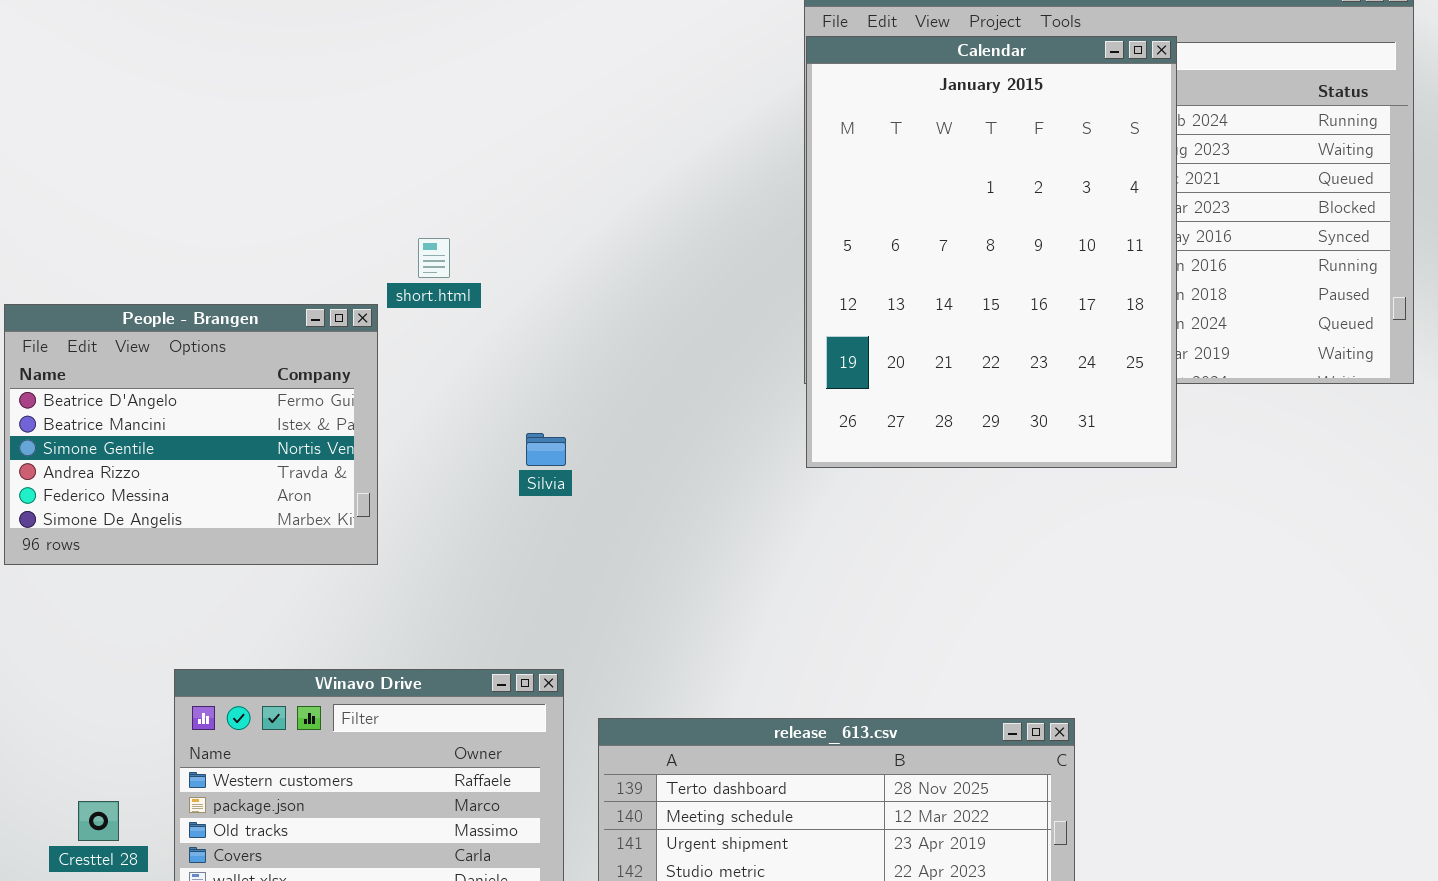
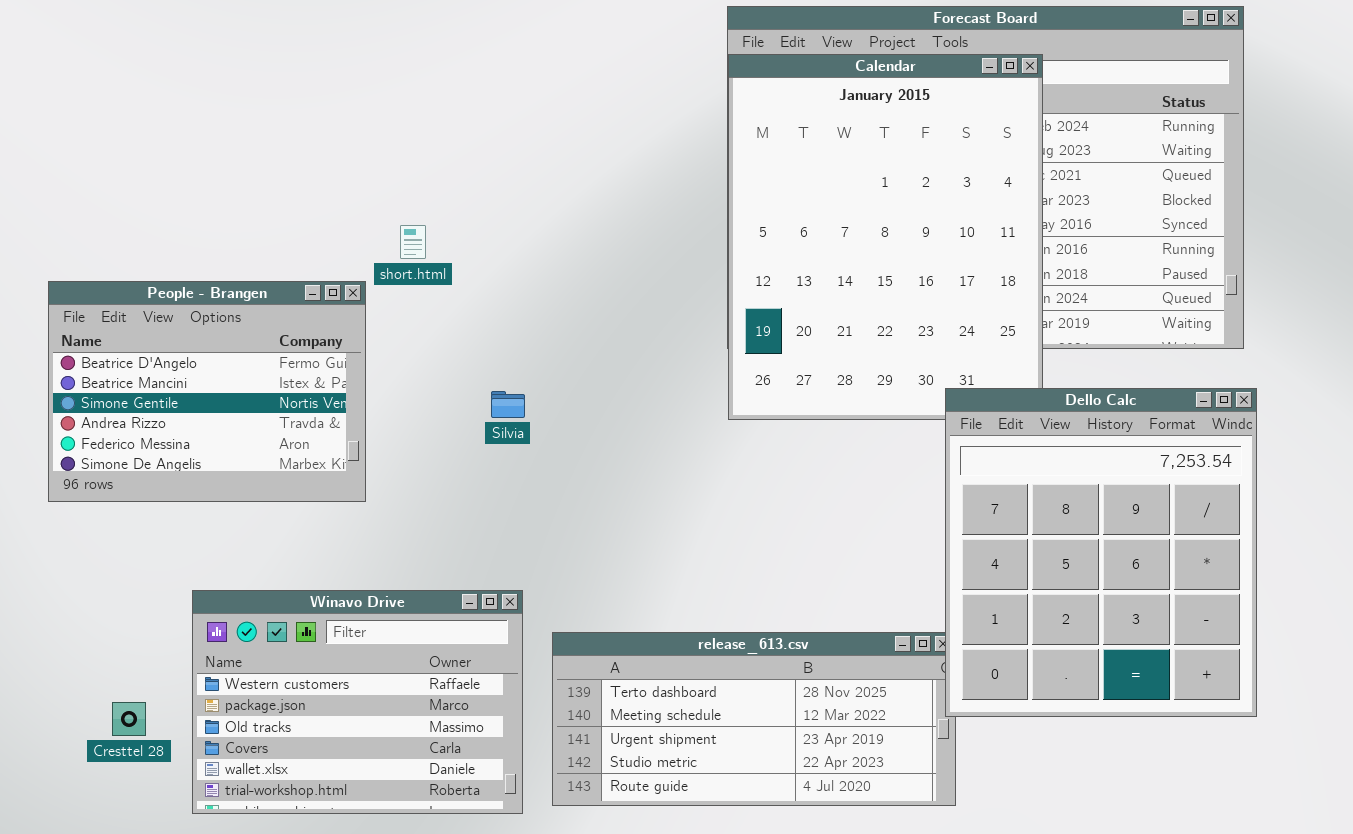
Dello Calc: none -> [945,388,1257,717], opened

